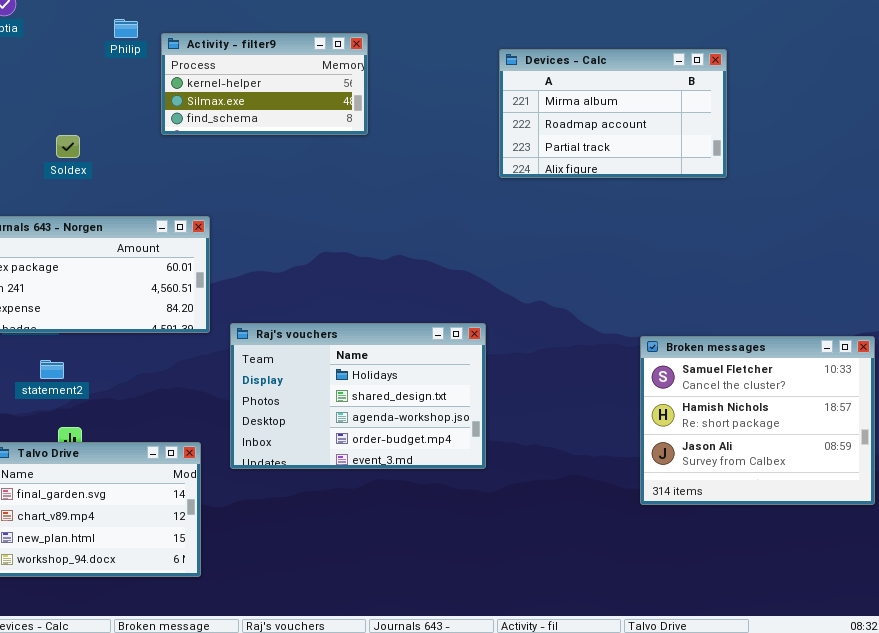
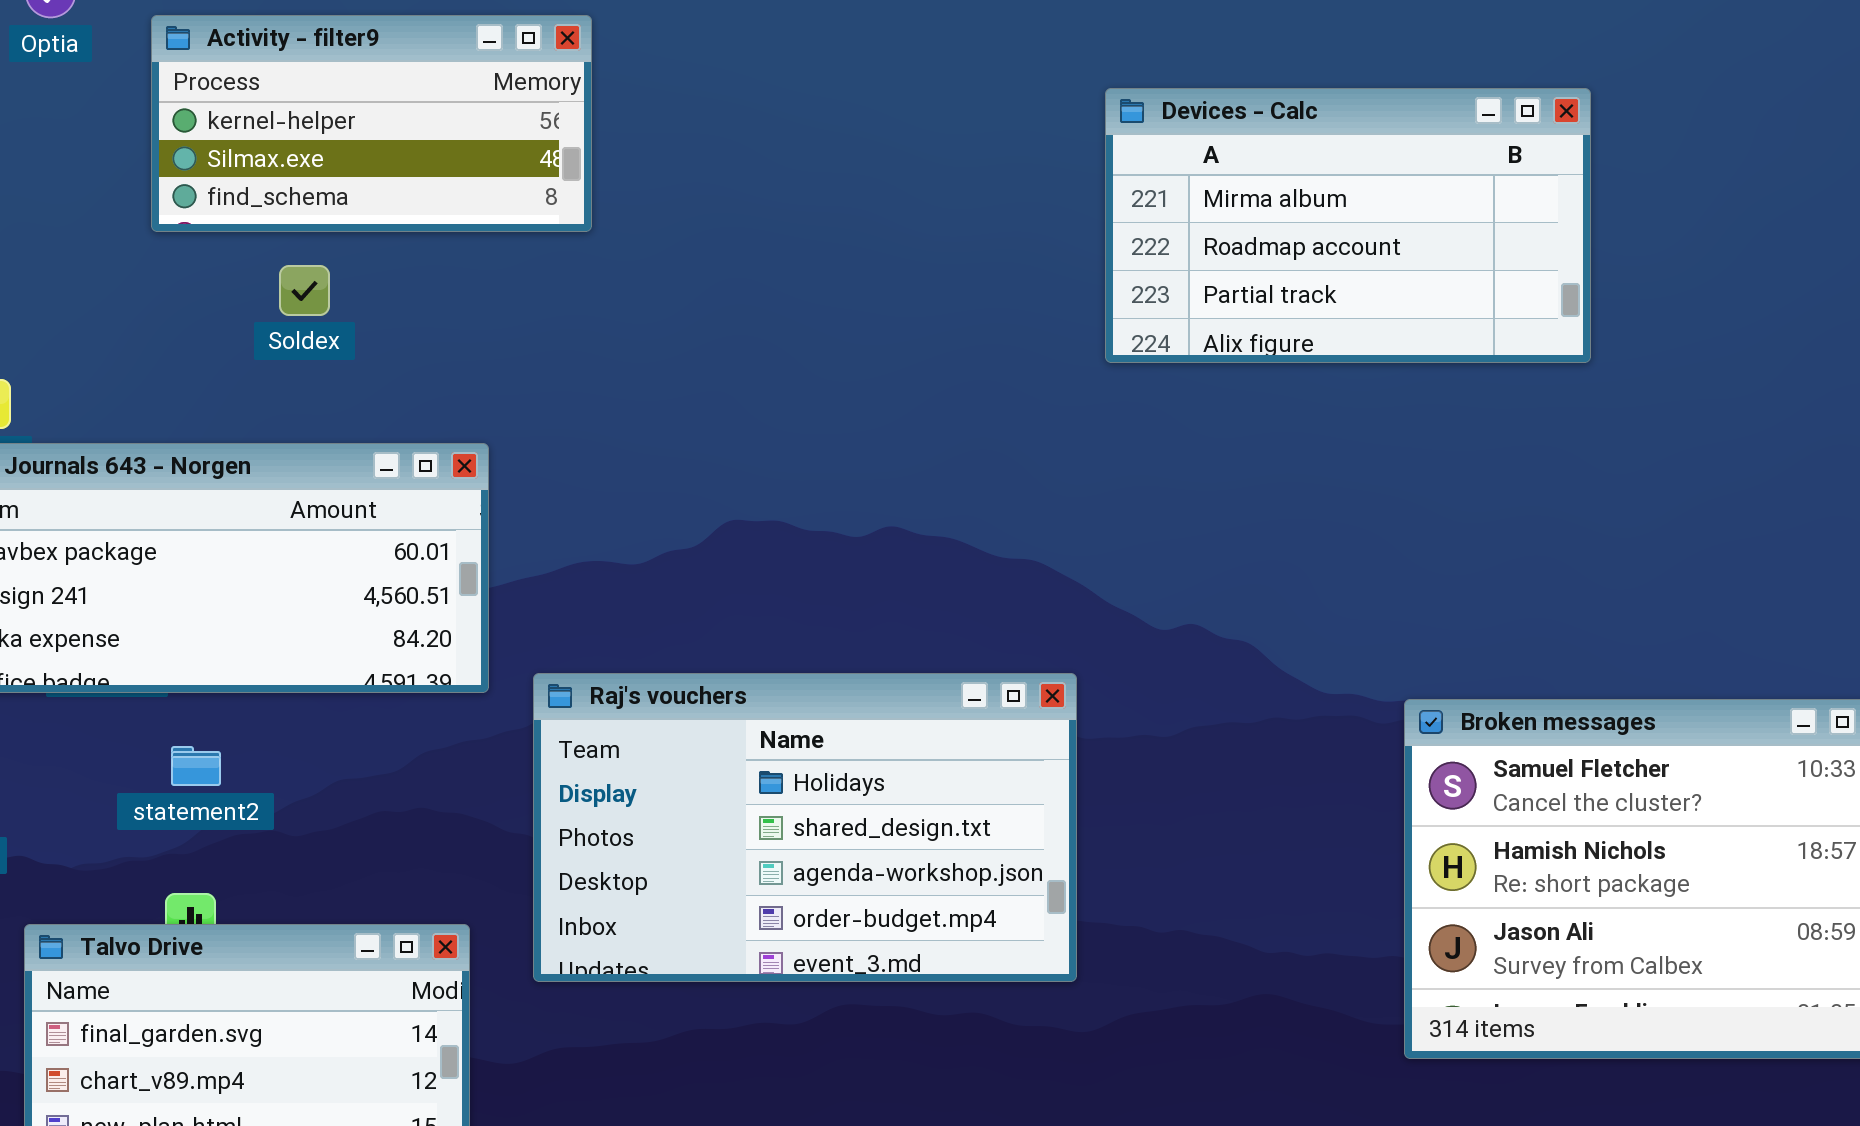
Activity - filter9: [161,33,368,135] -> [151,15,592,232], moved
Soldex: [56,135,80,158] -> [279,265,330,316], moved
statement2: [40,360,64,379] -> [171,746,221,786], moved

